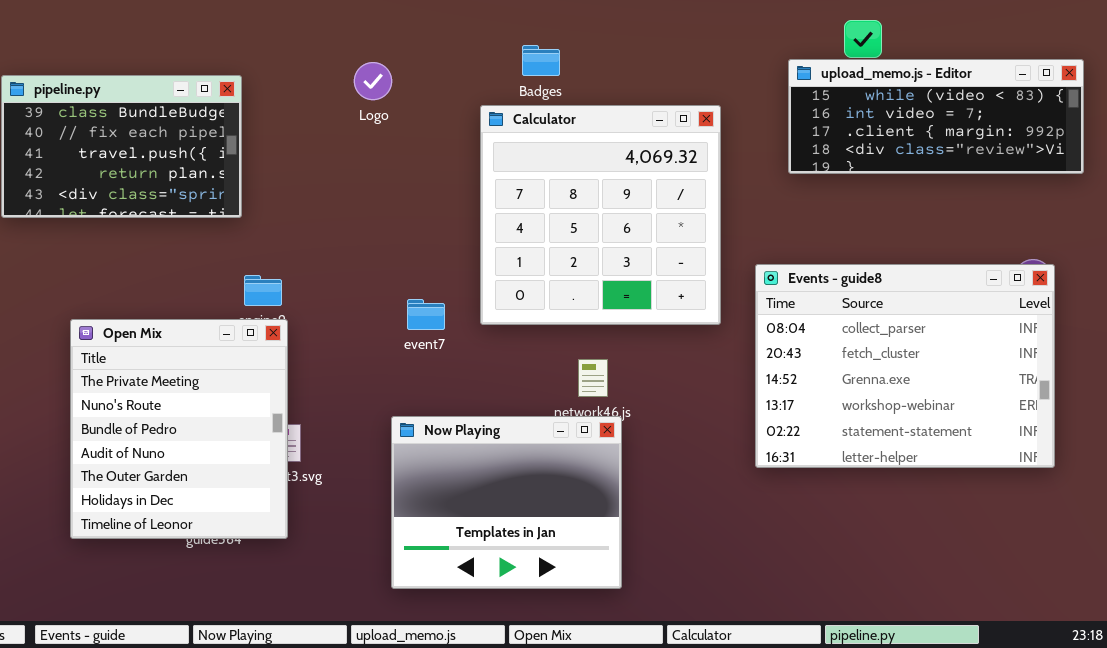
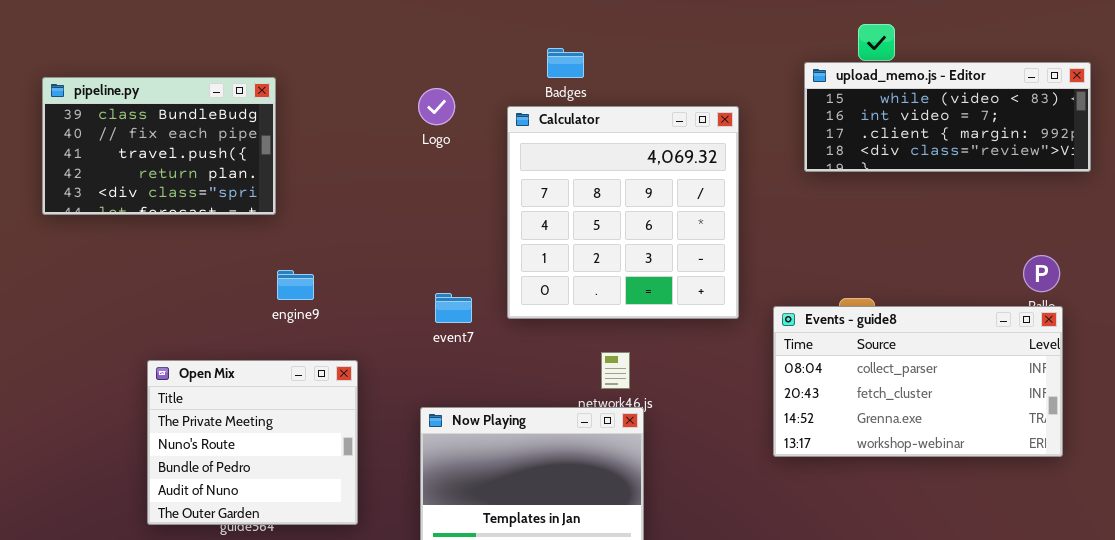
Logo: [354,62,392,100] -> [418,88,455,125], moved
Events - guide8: [755,264,1055,468] -> [773,306,1063,457], resized
Open Mix: [70,319,288,539] -> [147,360,358,525], moved, resized

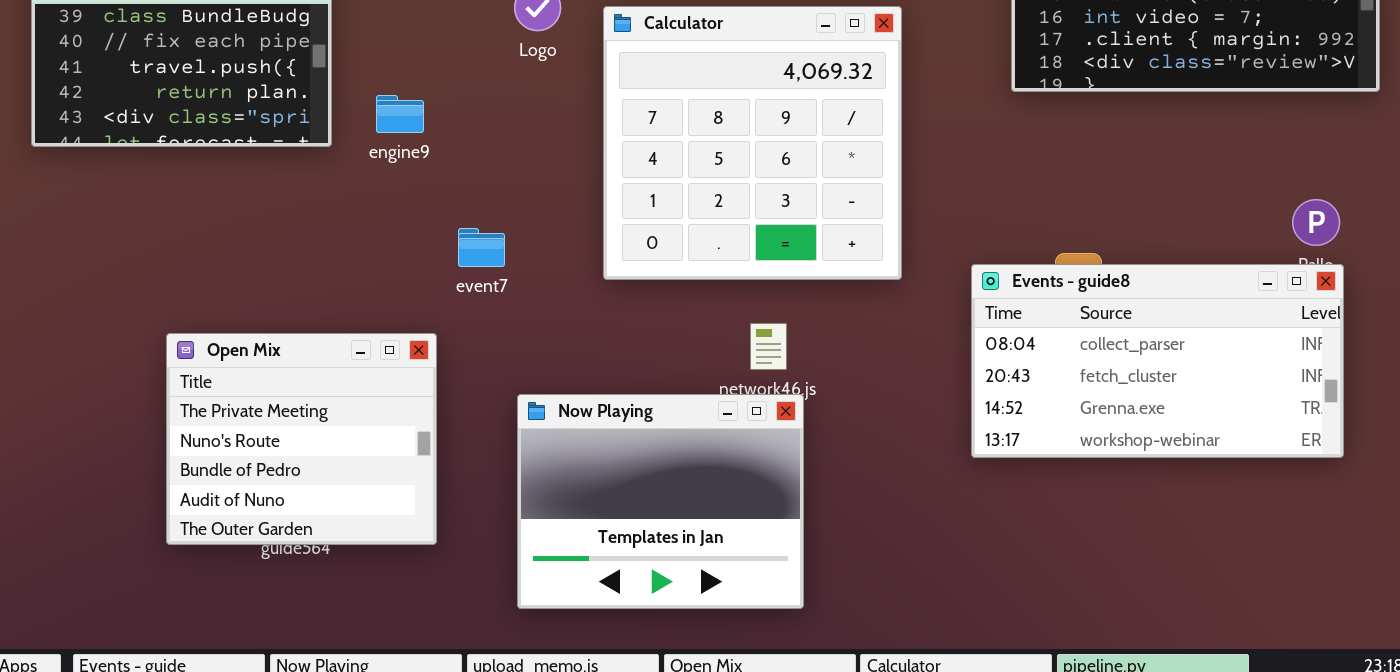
Calculator: [507,106,739,319] -> [603,6,902,280], moved
engine9: [277,270,314,300] -> [376,95,424,133], moved
event7: [435,293,472,323] -> [458,228,505,267], moved

